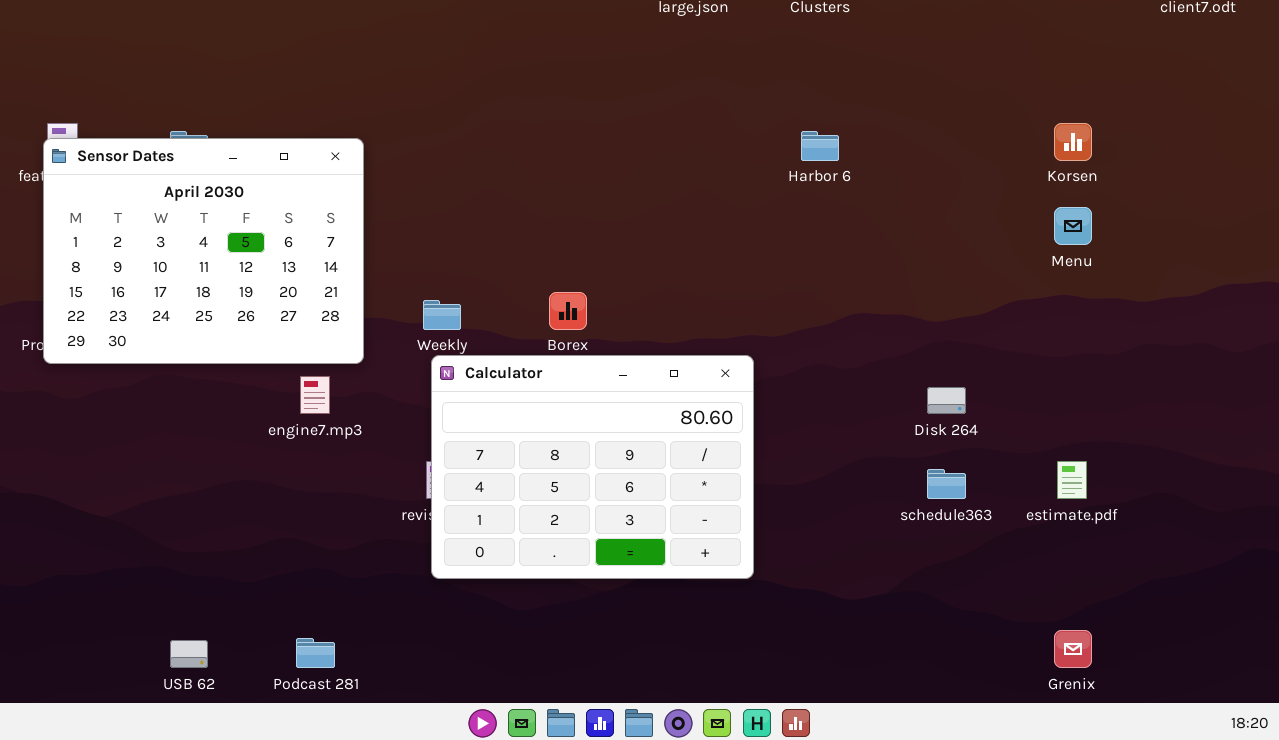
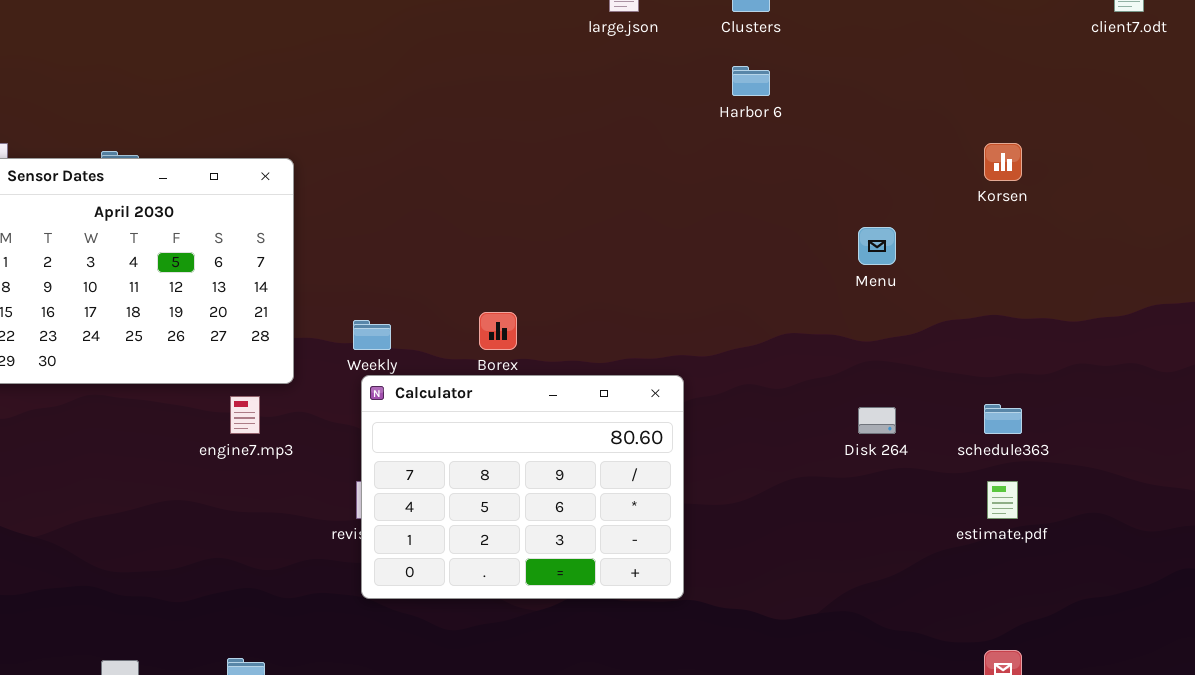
Harbor 6: [801,131,839,161] -> [732,66,770,96], moved
Menu: [1054,207,1092,245] -> [858,227,896,265], moved
schedule363: [927,469,966,499] -> [984,404,1022,434], moved

